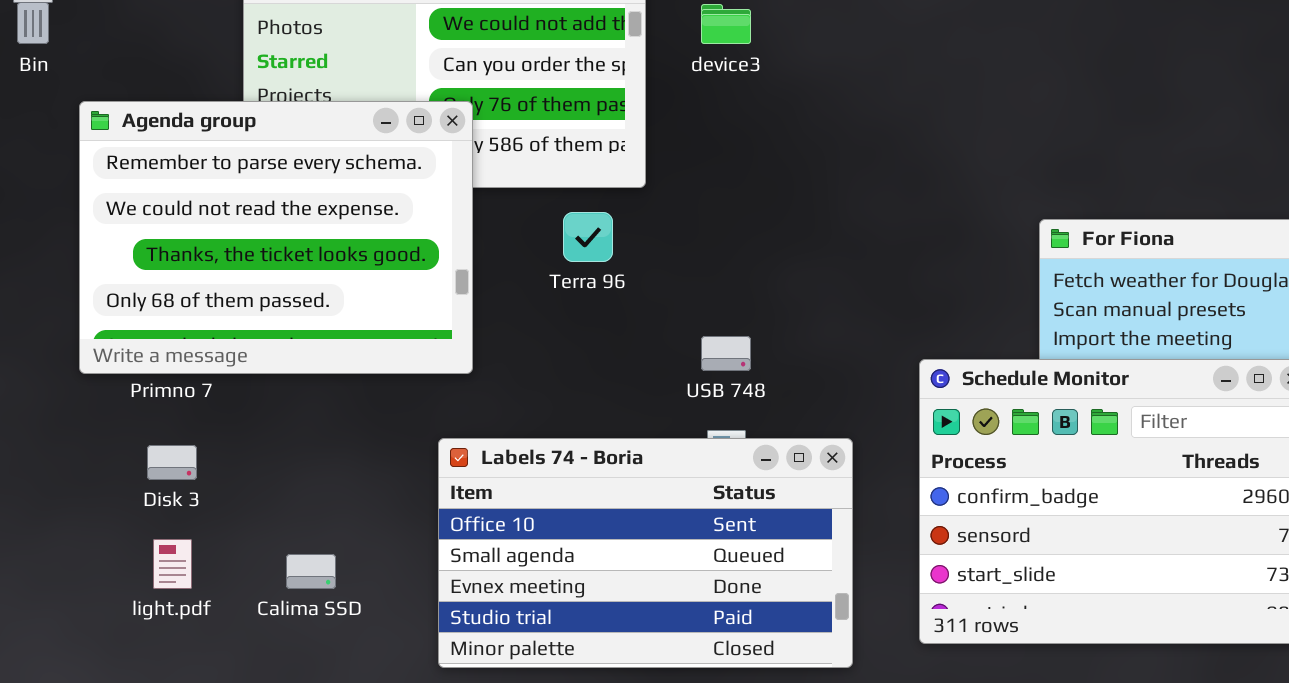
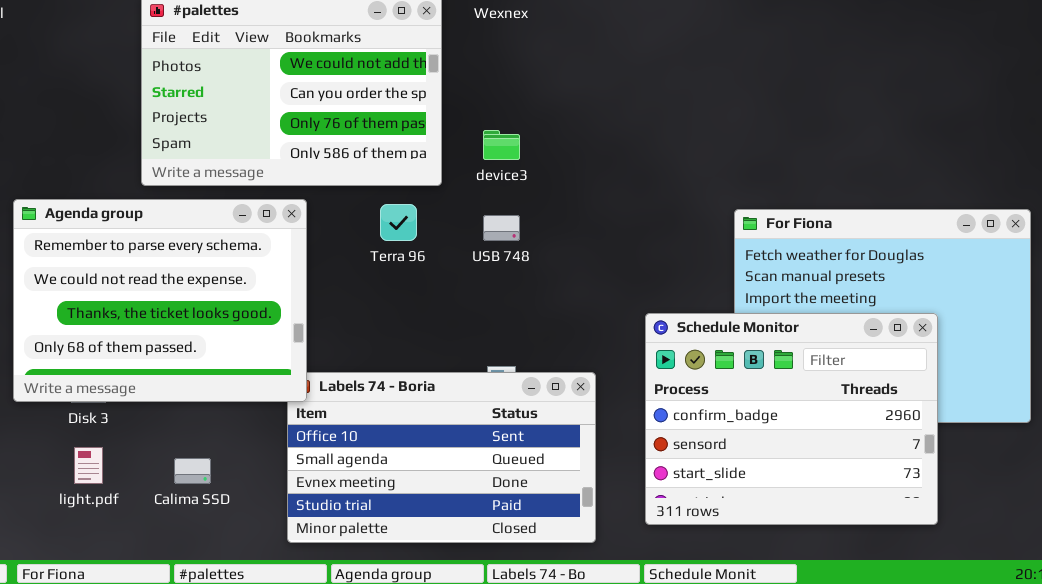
device3: [701,4,751,44] -> [483,130,520,160], moved
Agenda group: [79,101,473,374] -> [13,199,307,402], moved
USB 748: [701,336,751,371] -> [483,215,520,241], moved

